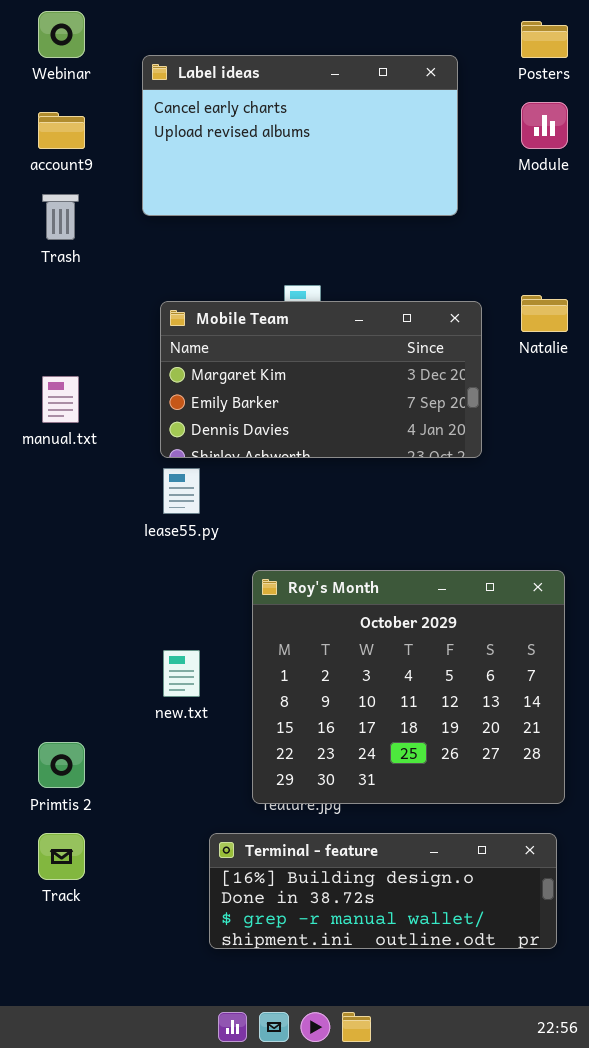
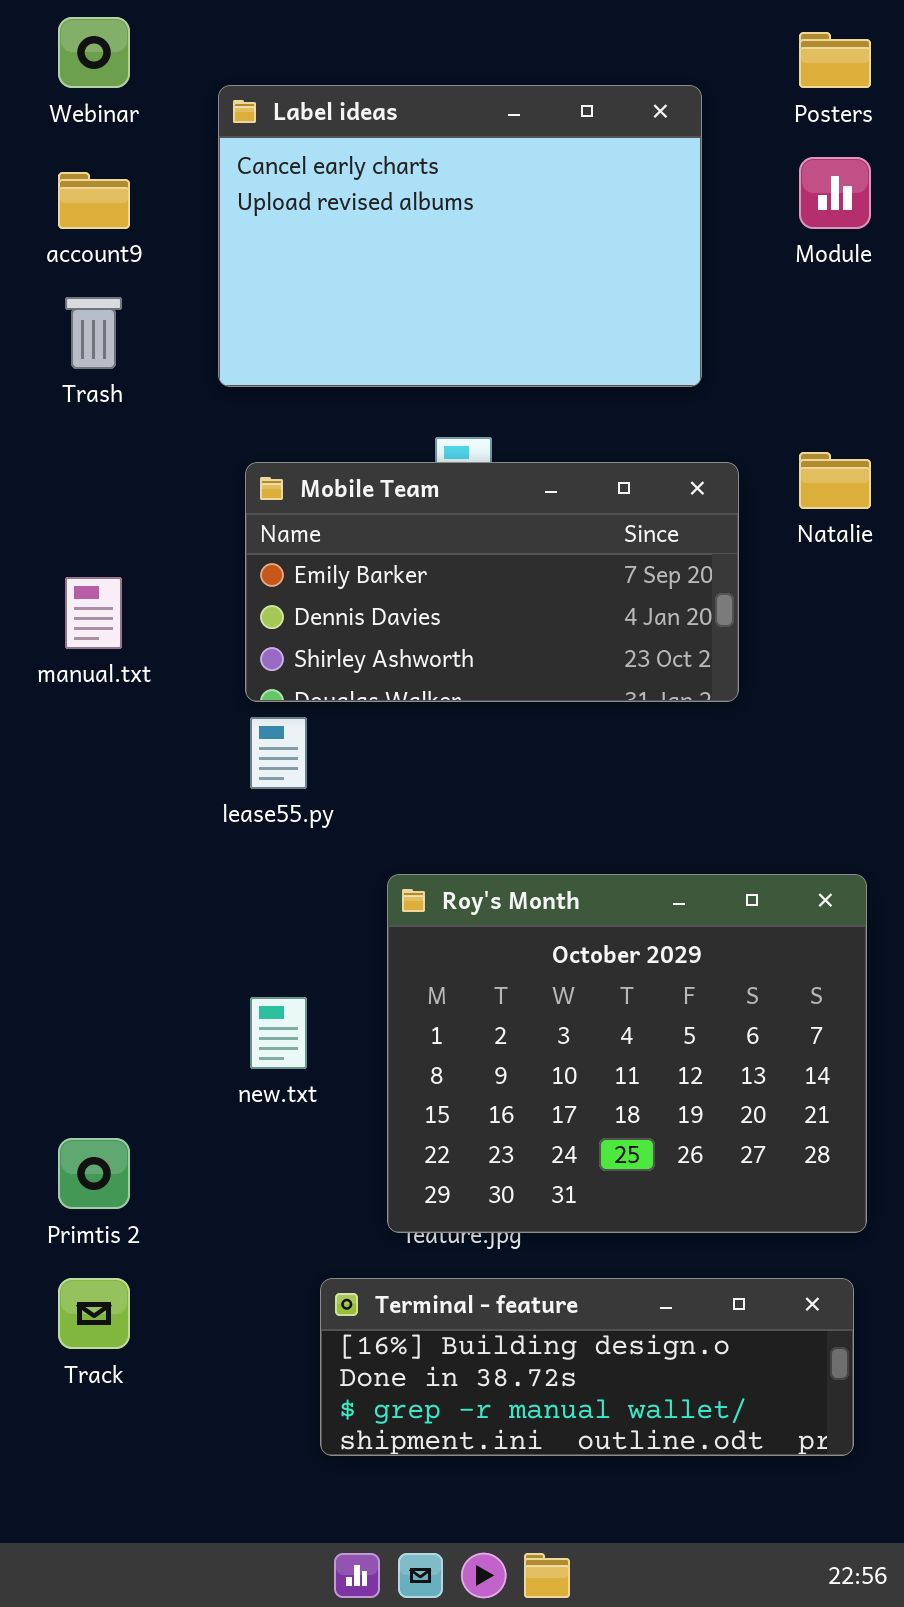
Label ideas: [142,55,458,216] -> [218,85,702,387], resized
Mobile Team: [160,301,482,458] -> [245,462,739,702], scrolled down 1 row

